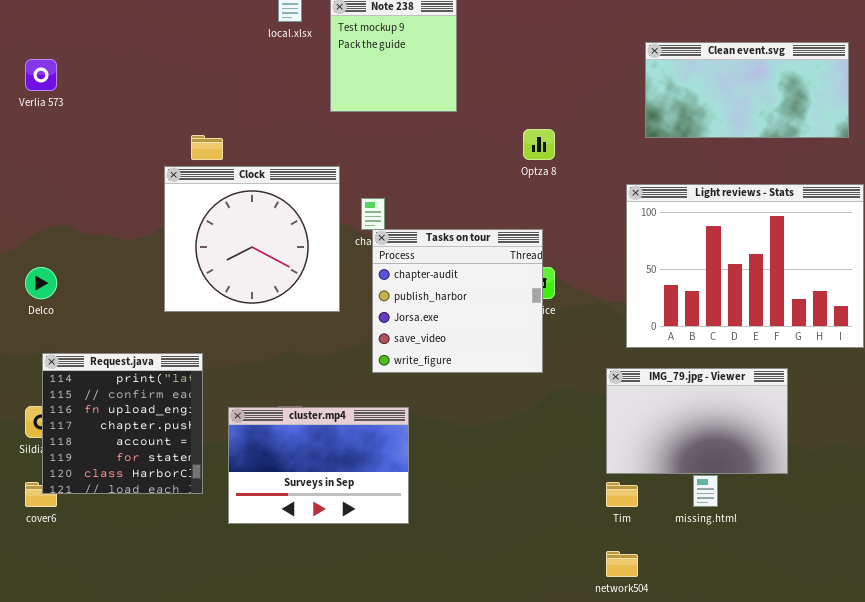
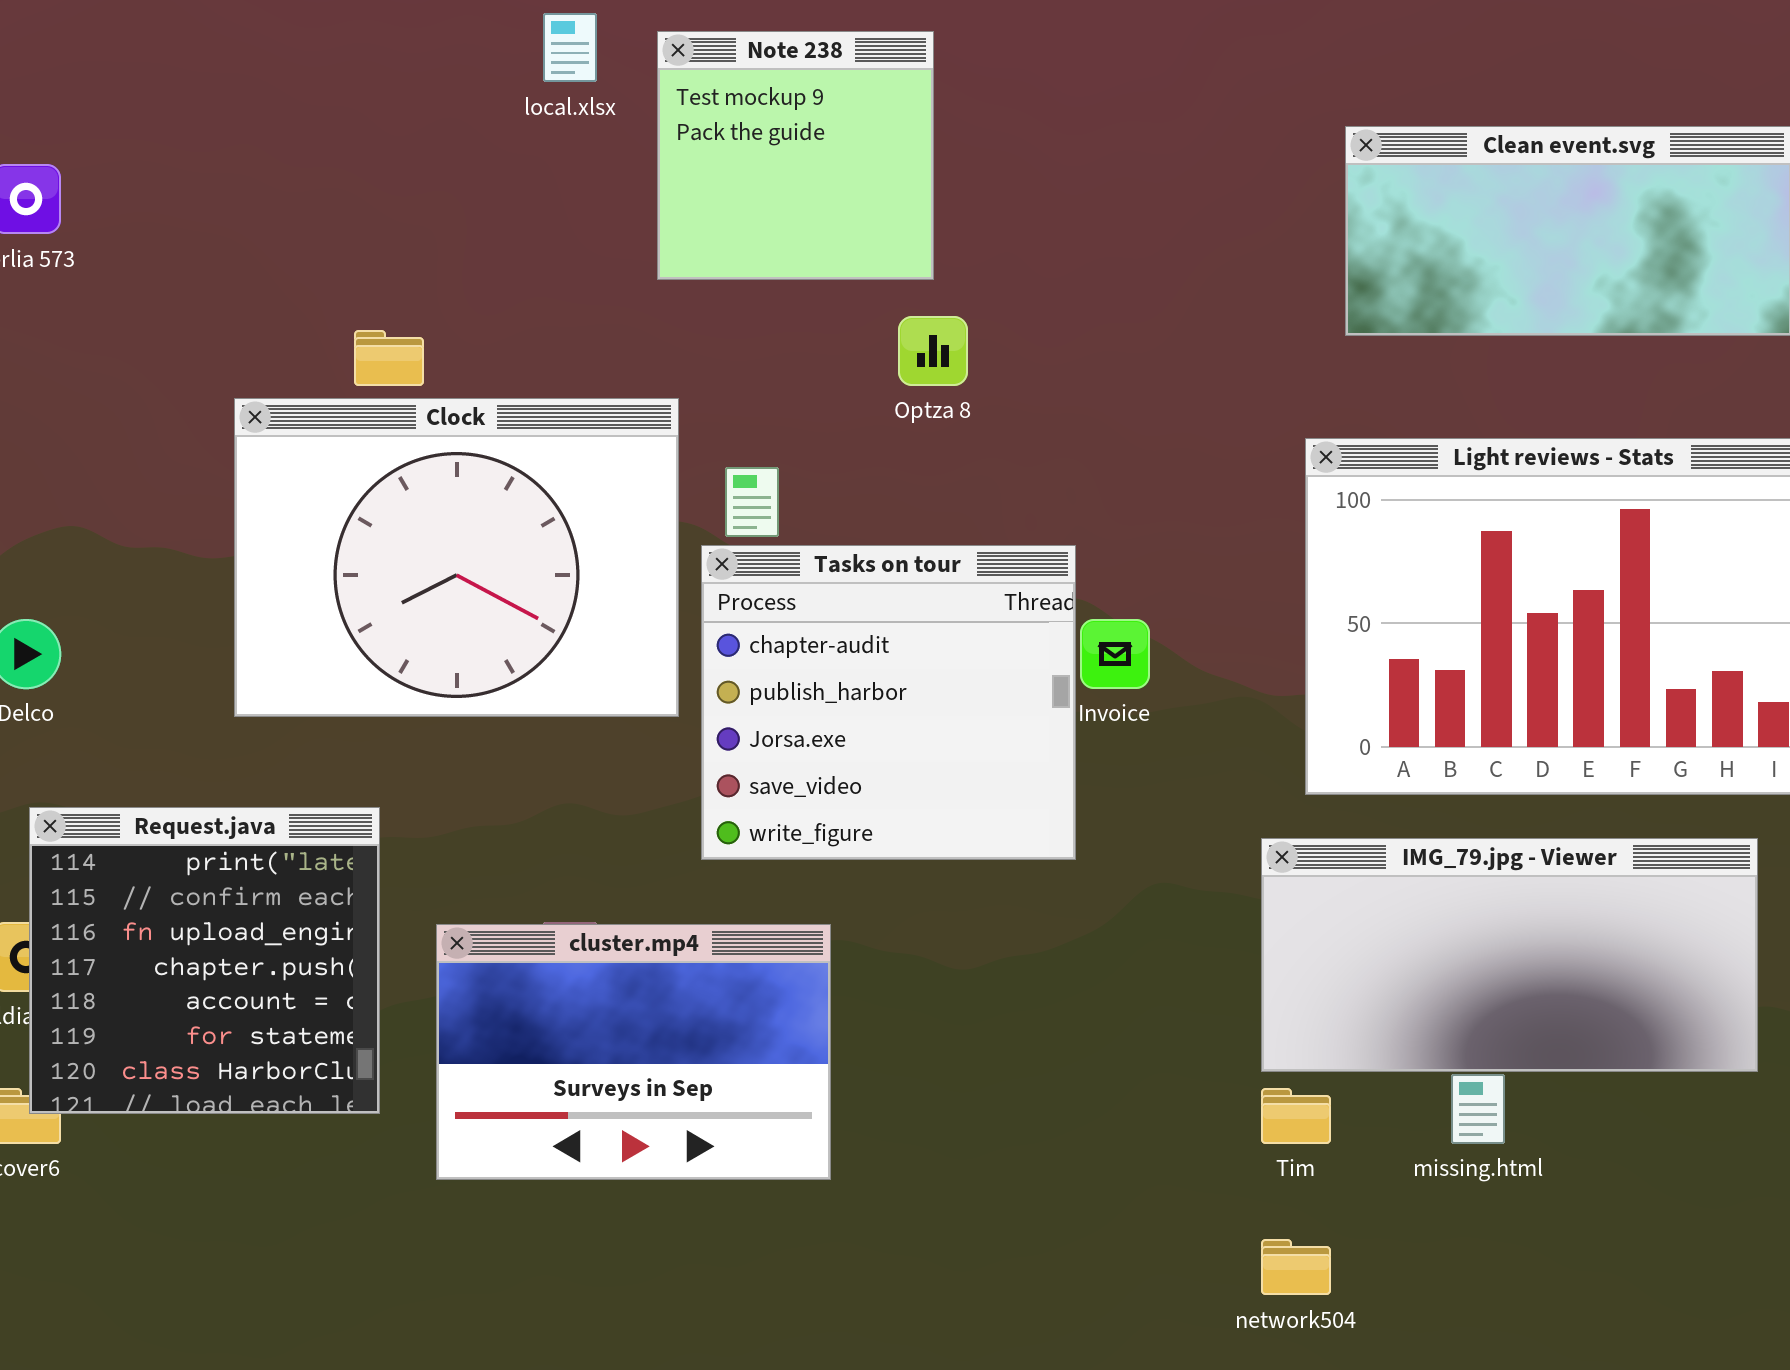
Optza 8: [523,129,555,160] -> [898,316,968,386], moved
Clock: [164,166,340,312] -> [234,398,679,717], resized
Tasks on tour: [372,229,543,373] -> [701,545,1076,860], moved
IMG_79.jpg - Viewer: [606,368,788,474] -> [1261,838,1758,1072], resized

